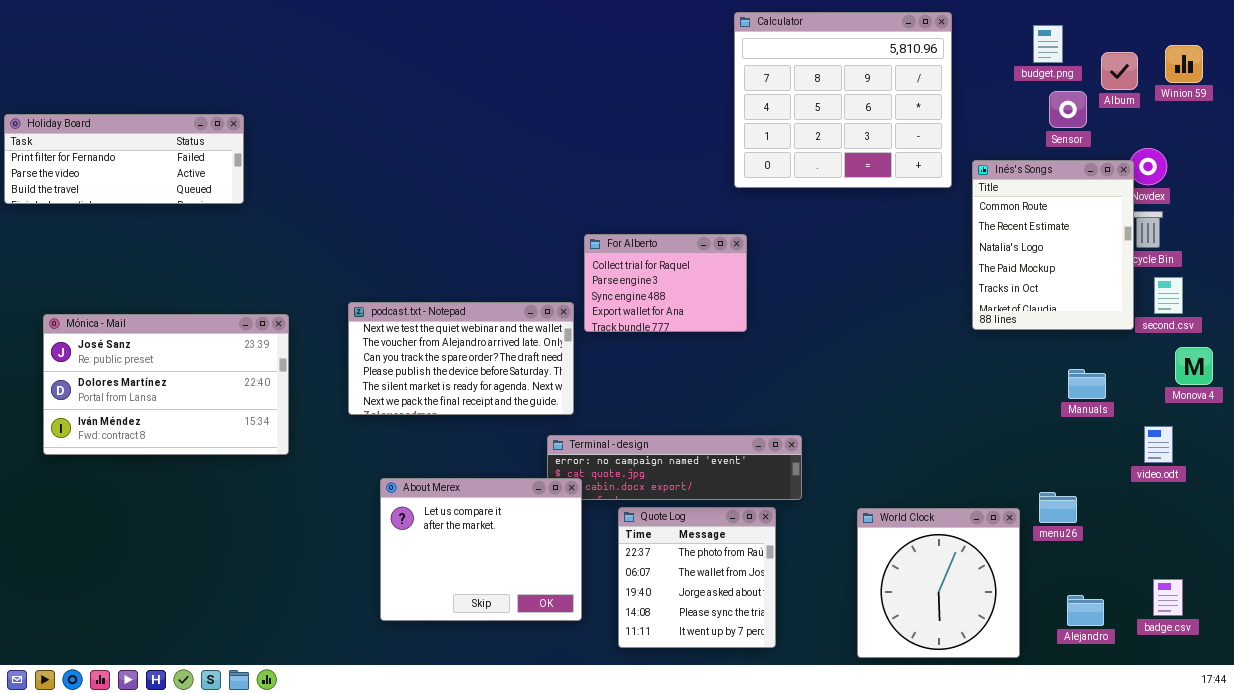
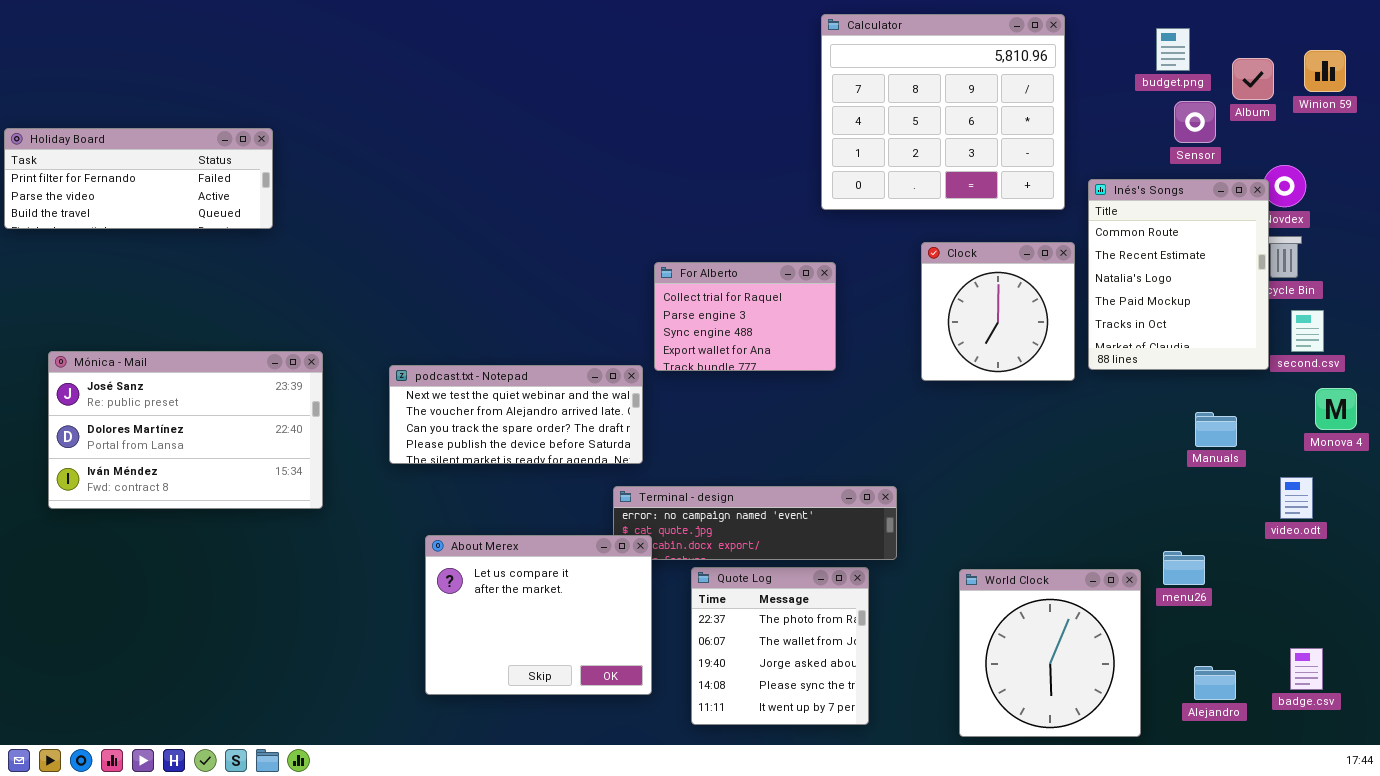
Clock: none -> [921,242,1075,381], opened
podcast.txt - Notepad: [348,302,574,415] -> [389,365,643,464], resized

